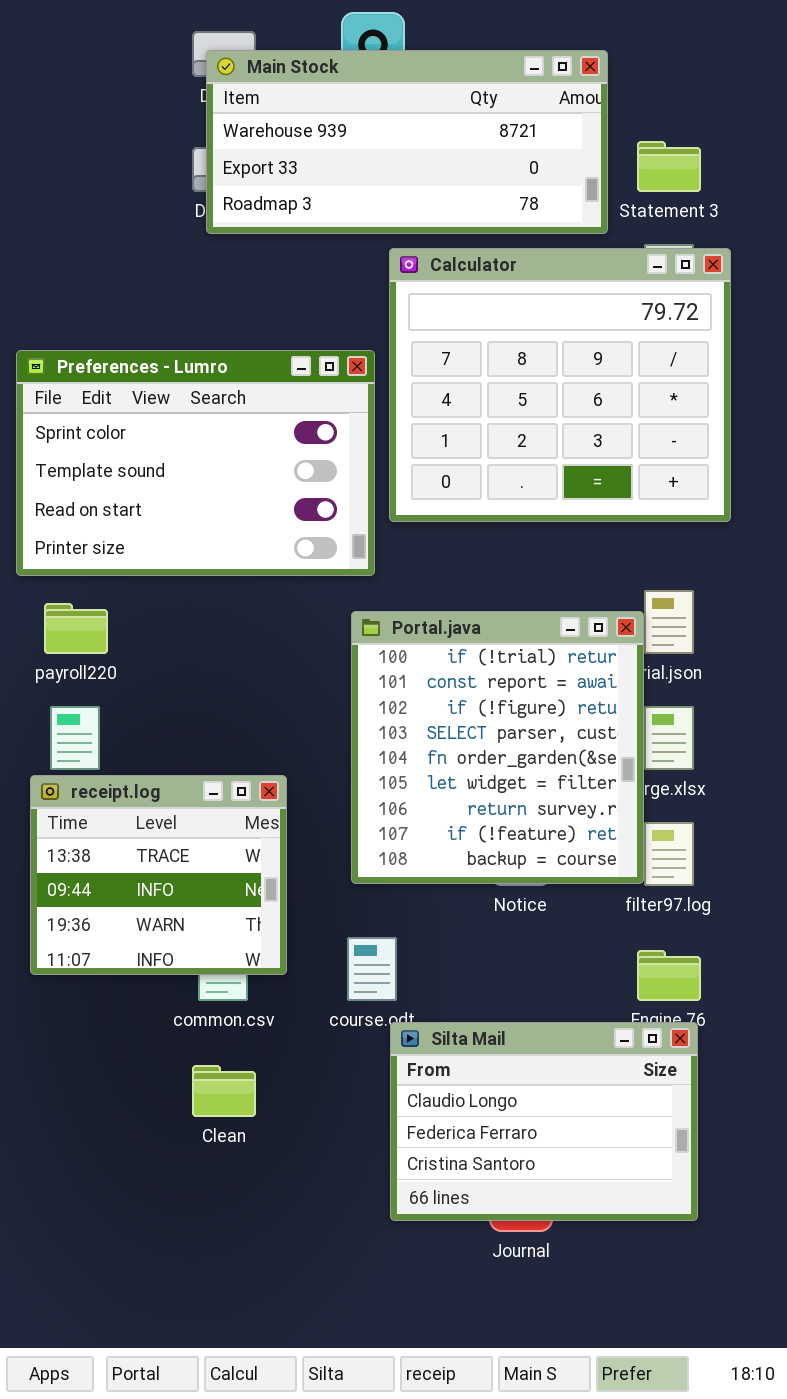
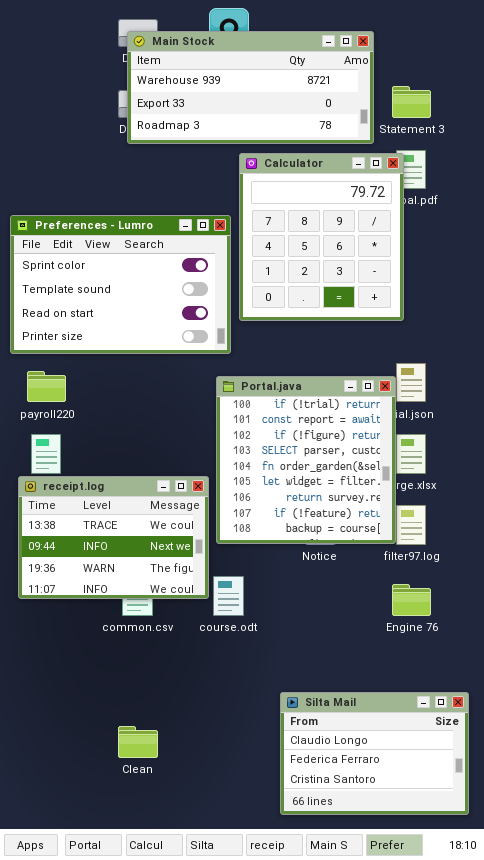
Calculator: [389,248,731,522] -> [239,153,404,321], resized
receipt.log: [30,775,287,975] -> [18,476,209,599], resized
Silta Mail: [390,1022,698,1221] -> [280,692,469,815], moved
Clean: [192,1065,256,1117] -> [118,726,158,758], moved

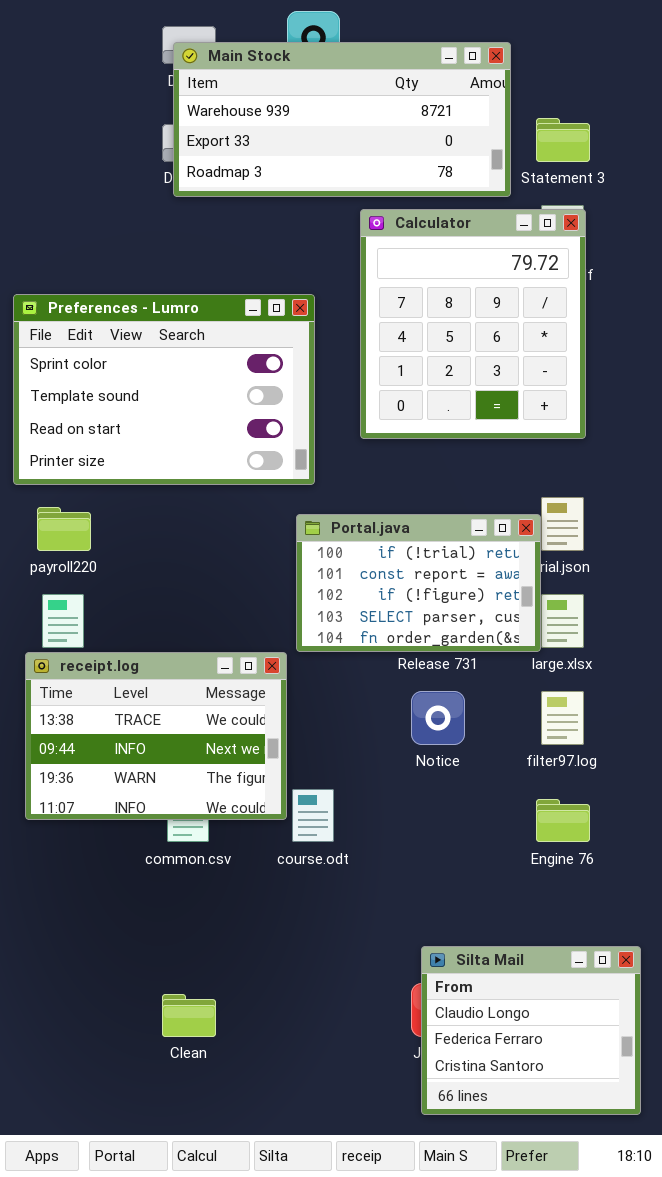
Calculator: [239,153,404,321] -> [360,209,586,439], moved
Portal.java: [216,376,396,544] -> [296,514,541,652], resized
Silta Mail: [280,692,469,815] -> [421,946,641,1115], resized

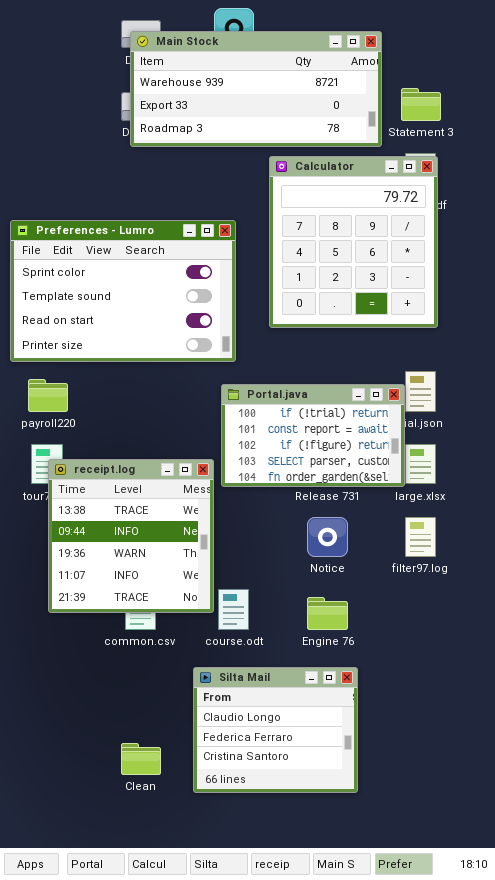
receipt.log: [25,652,287,820] -> [48,459,214,613], resized
Engine 76: [536,799,590,842] -> [307,597,348,630], moved
Silta Mail: [421,946,641,1115] -> [193,667,358,793], moved

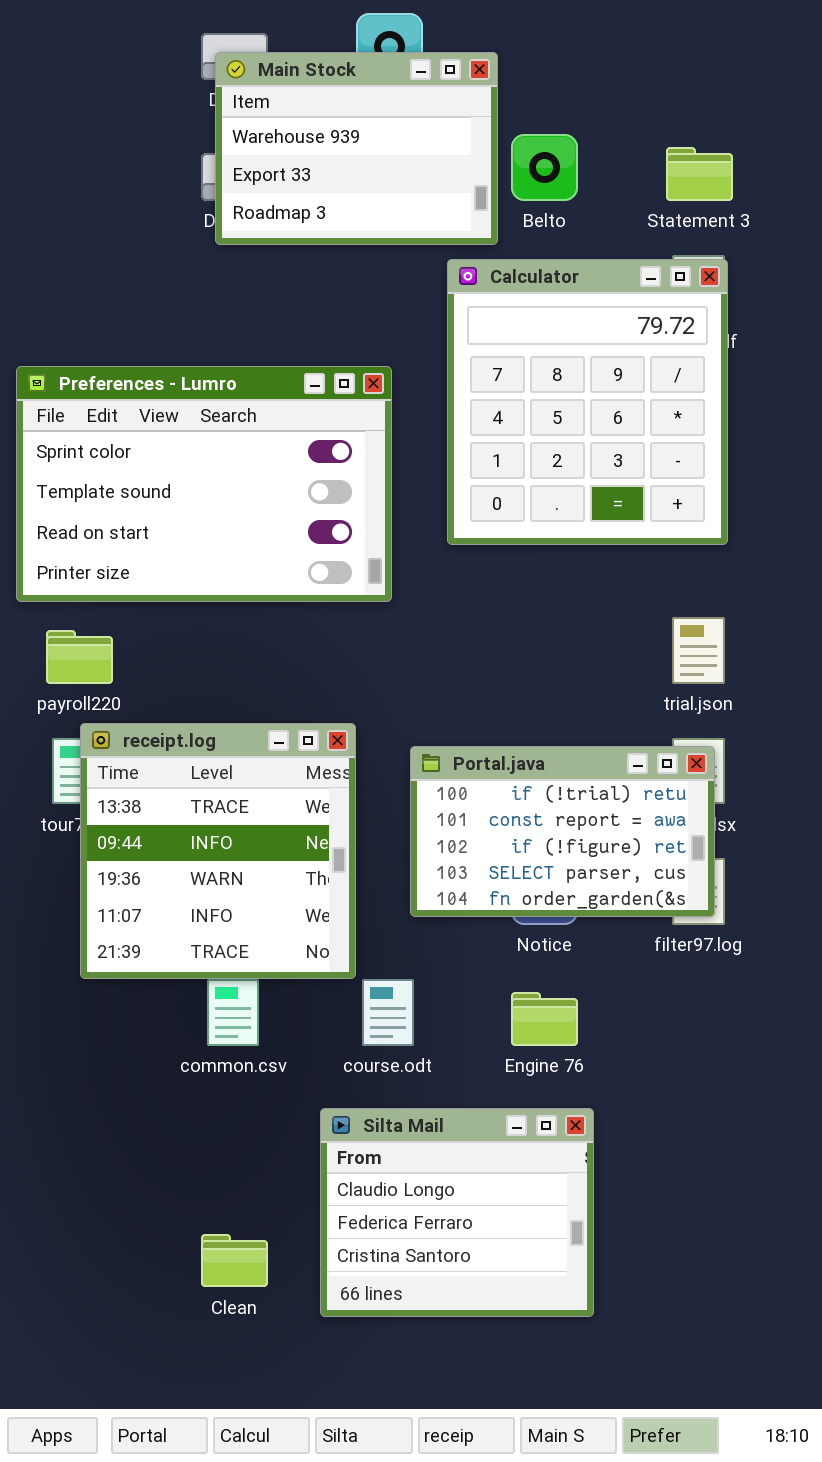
Main Stock: [130,31,382,147] -> [215,52,498,245], resized
Portal.java: [221,384,405,487] -> [410,746,715,917], moved
receipt.log: [48,459,214,613] -> [80,723,356,979], moved

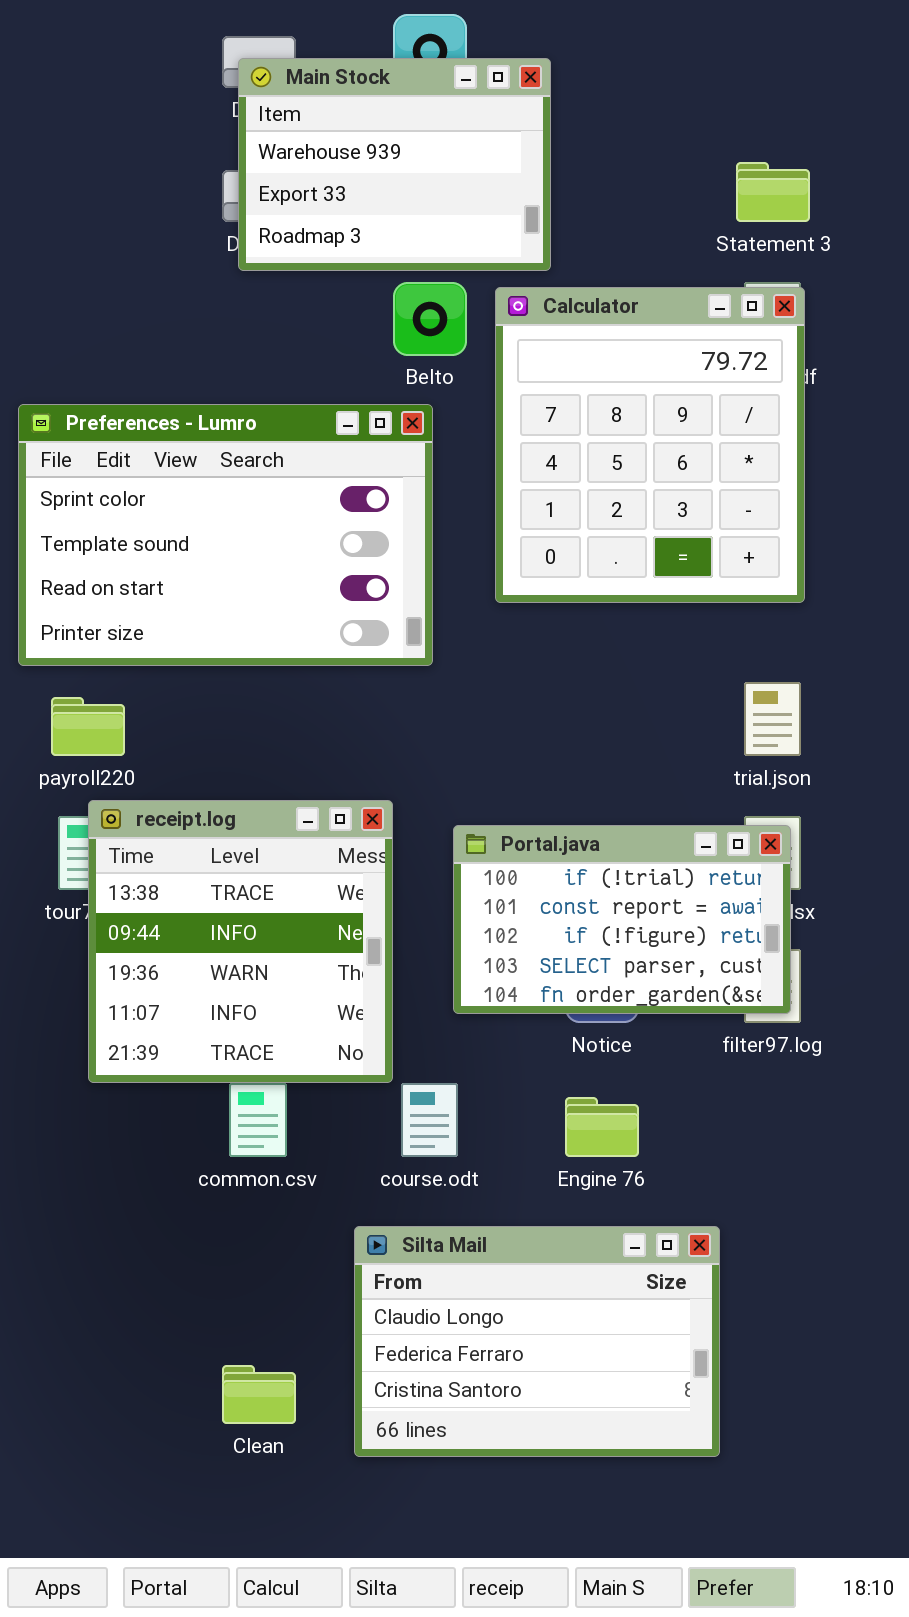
Belto: [511,134,578,201] -> [393,282,467,356], moved
Silta Mail: [320,1108,594,1317] -> [354,1226,720,1457], resized

